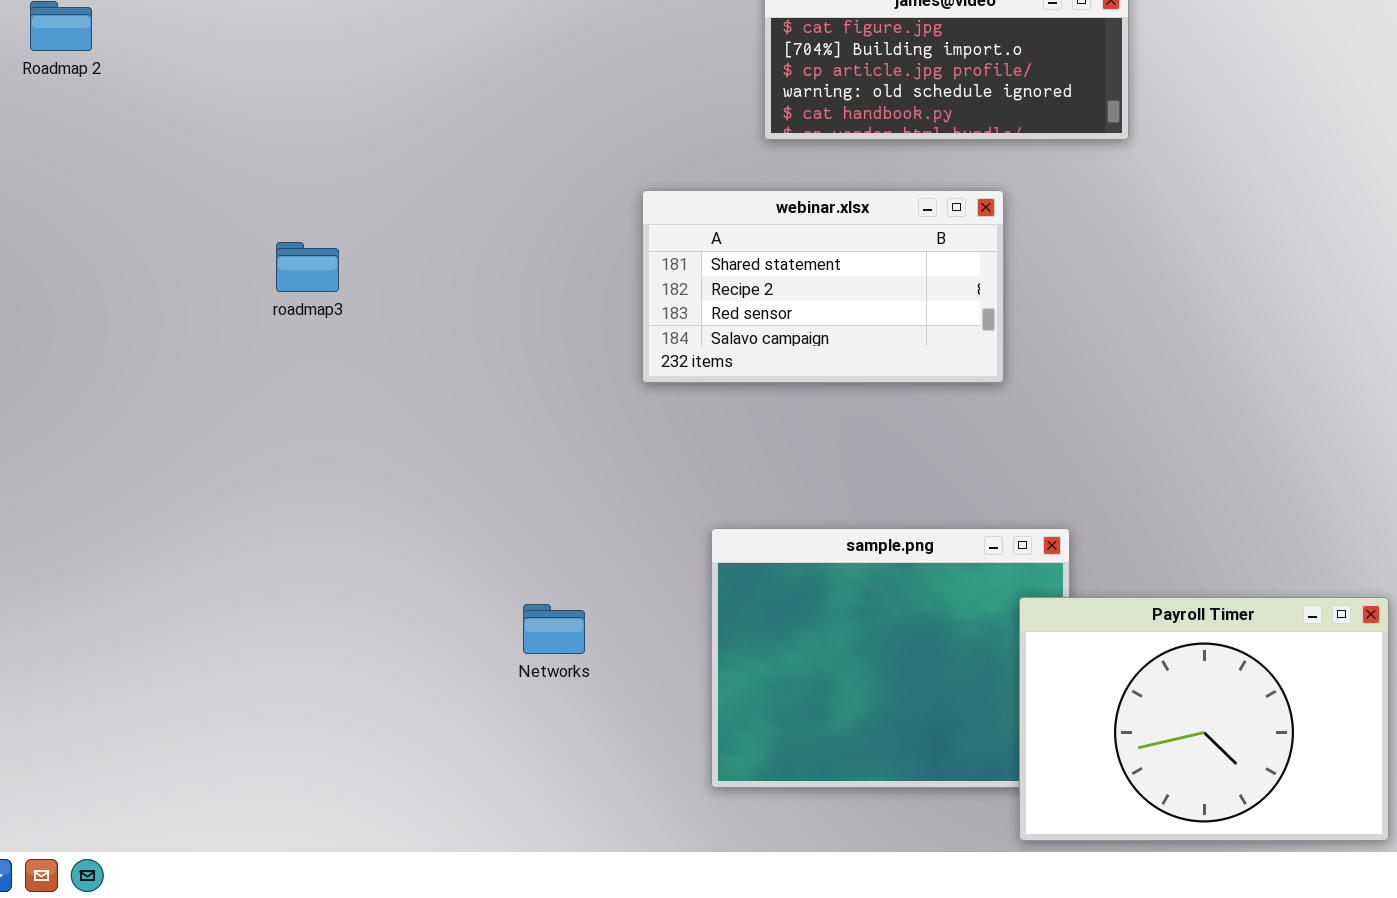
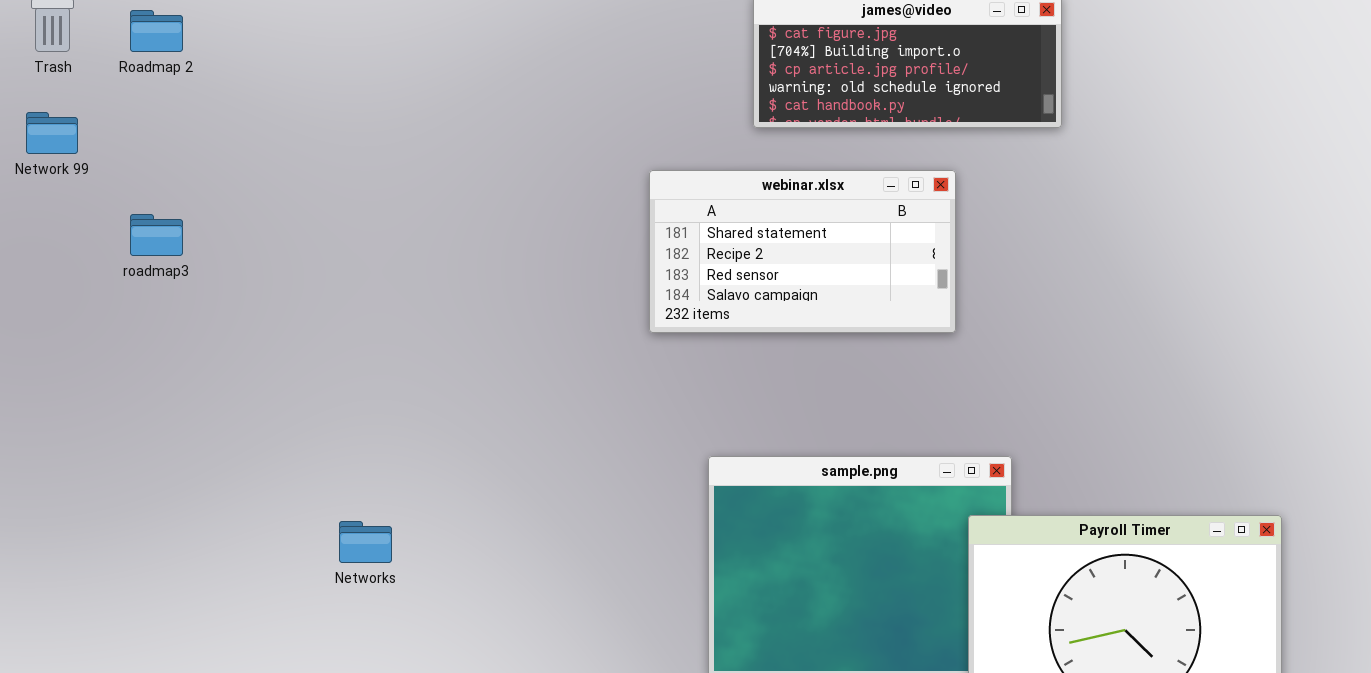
roadmap3: [276,242,339,292] -> [130,214,183,256], moved
Networks: [523,604,585,654] -> [339,521,392,563], moved

